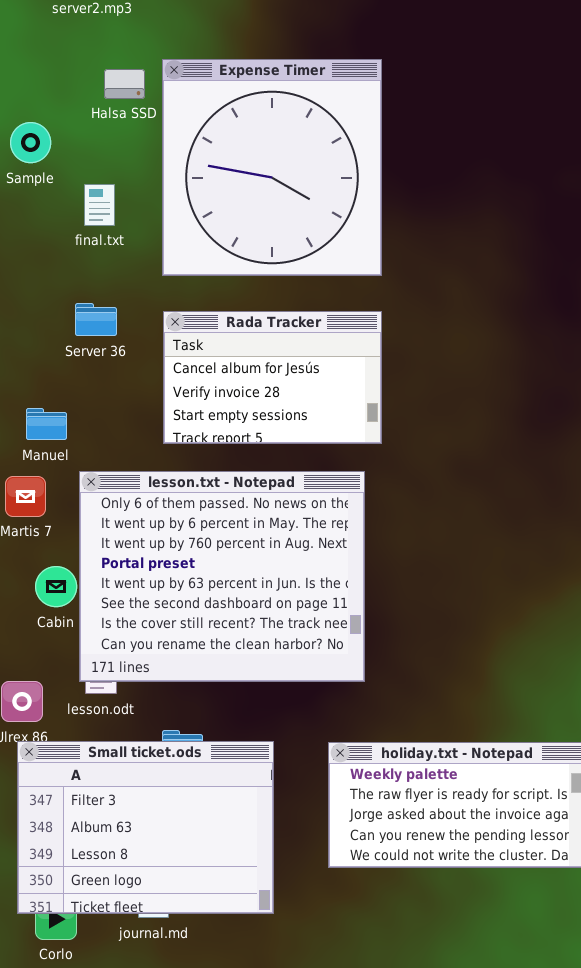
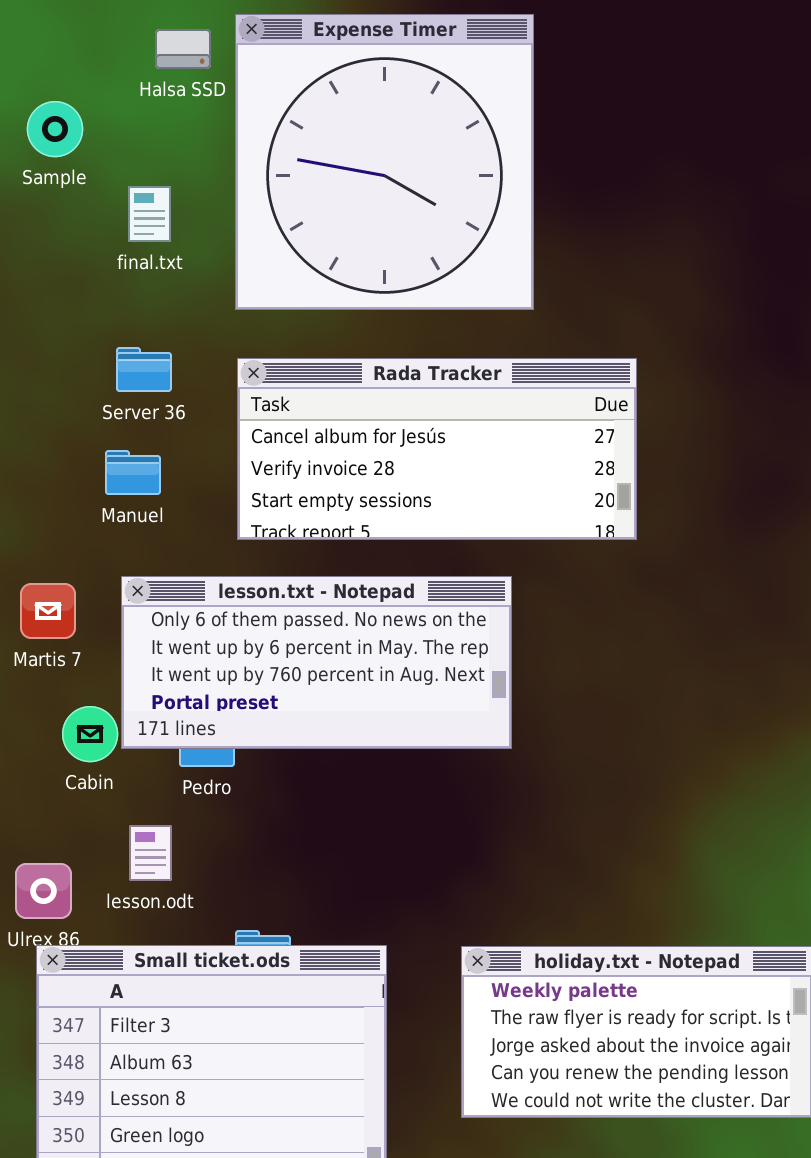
Rada Tracker: [163,311,382,444] -> [237,358,637,540], resized
Manuel: [26,408,67,440] -> [105,450,161,495], moved
lesson.txt - Notepad: [79,471,365,682] -> [121,576,512,749], resized

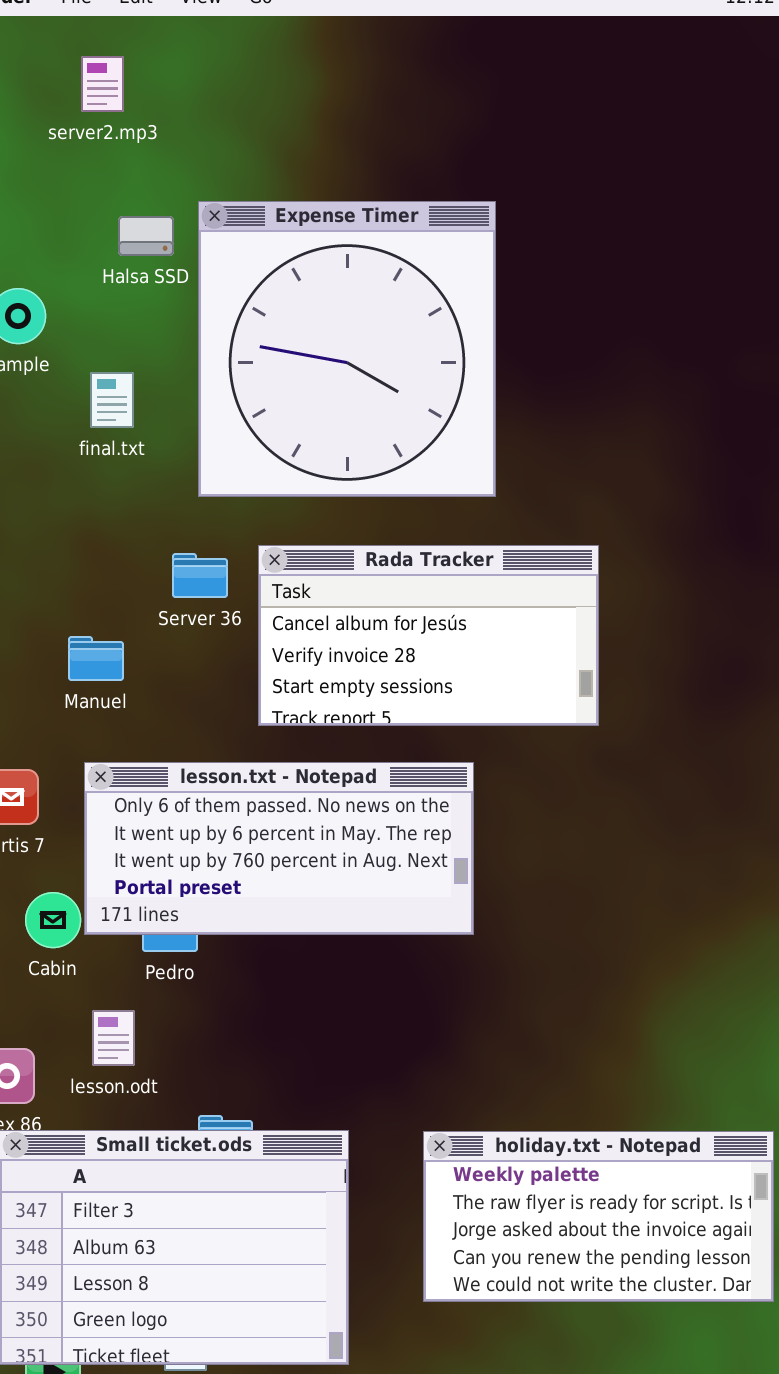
Server 36: [116,347,172,392] -> [172,553,228,598], moved
Rada Tracker: [237,358,637,540] -> [258,545,599,726], resized

